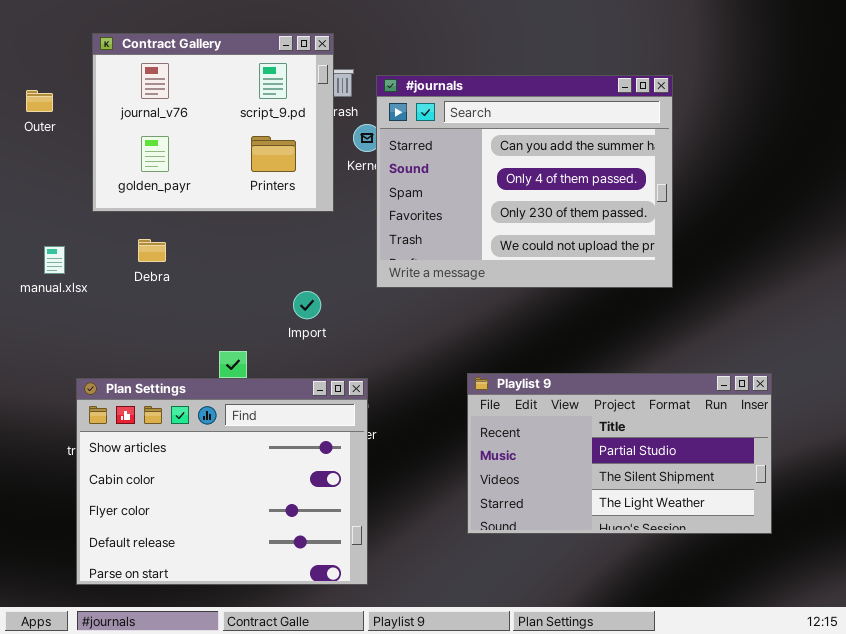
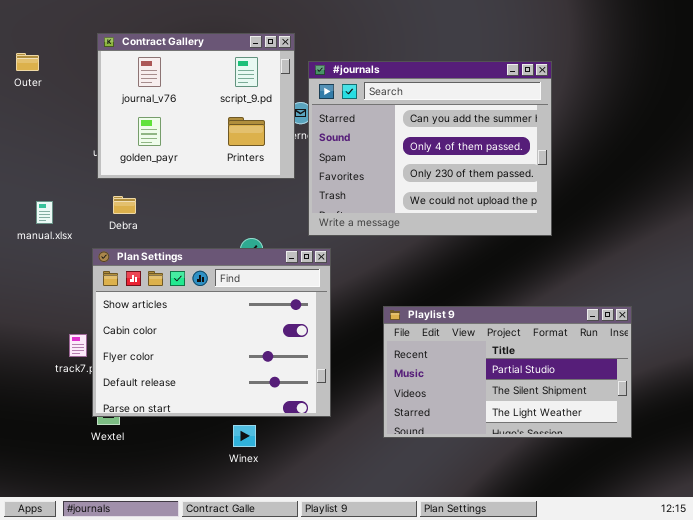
Contract Gallery: [92,33,334,212] -> [97,33,295,179], moved
Outer: [26,90,53,112] -> [16,53,39,71], moved
Plan Settings: [76,378,368,585] -> [92,248,331,417], moved

